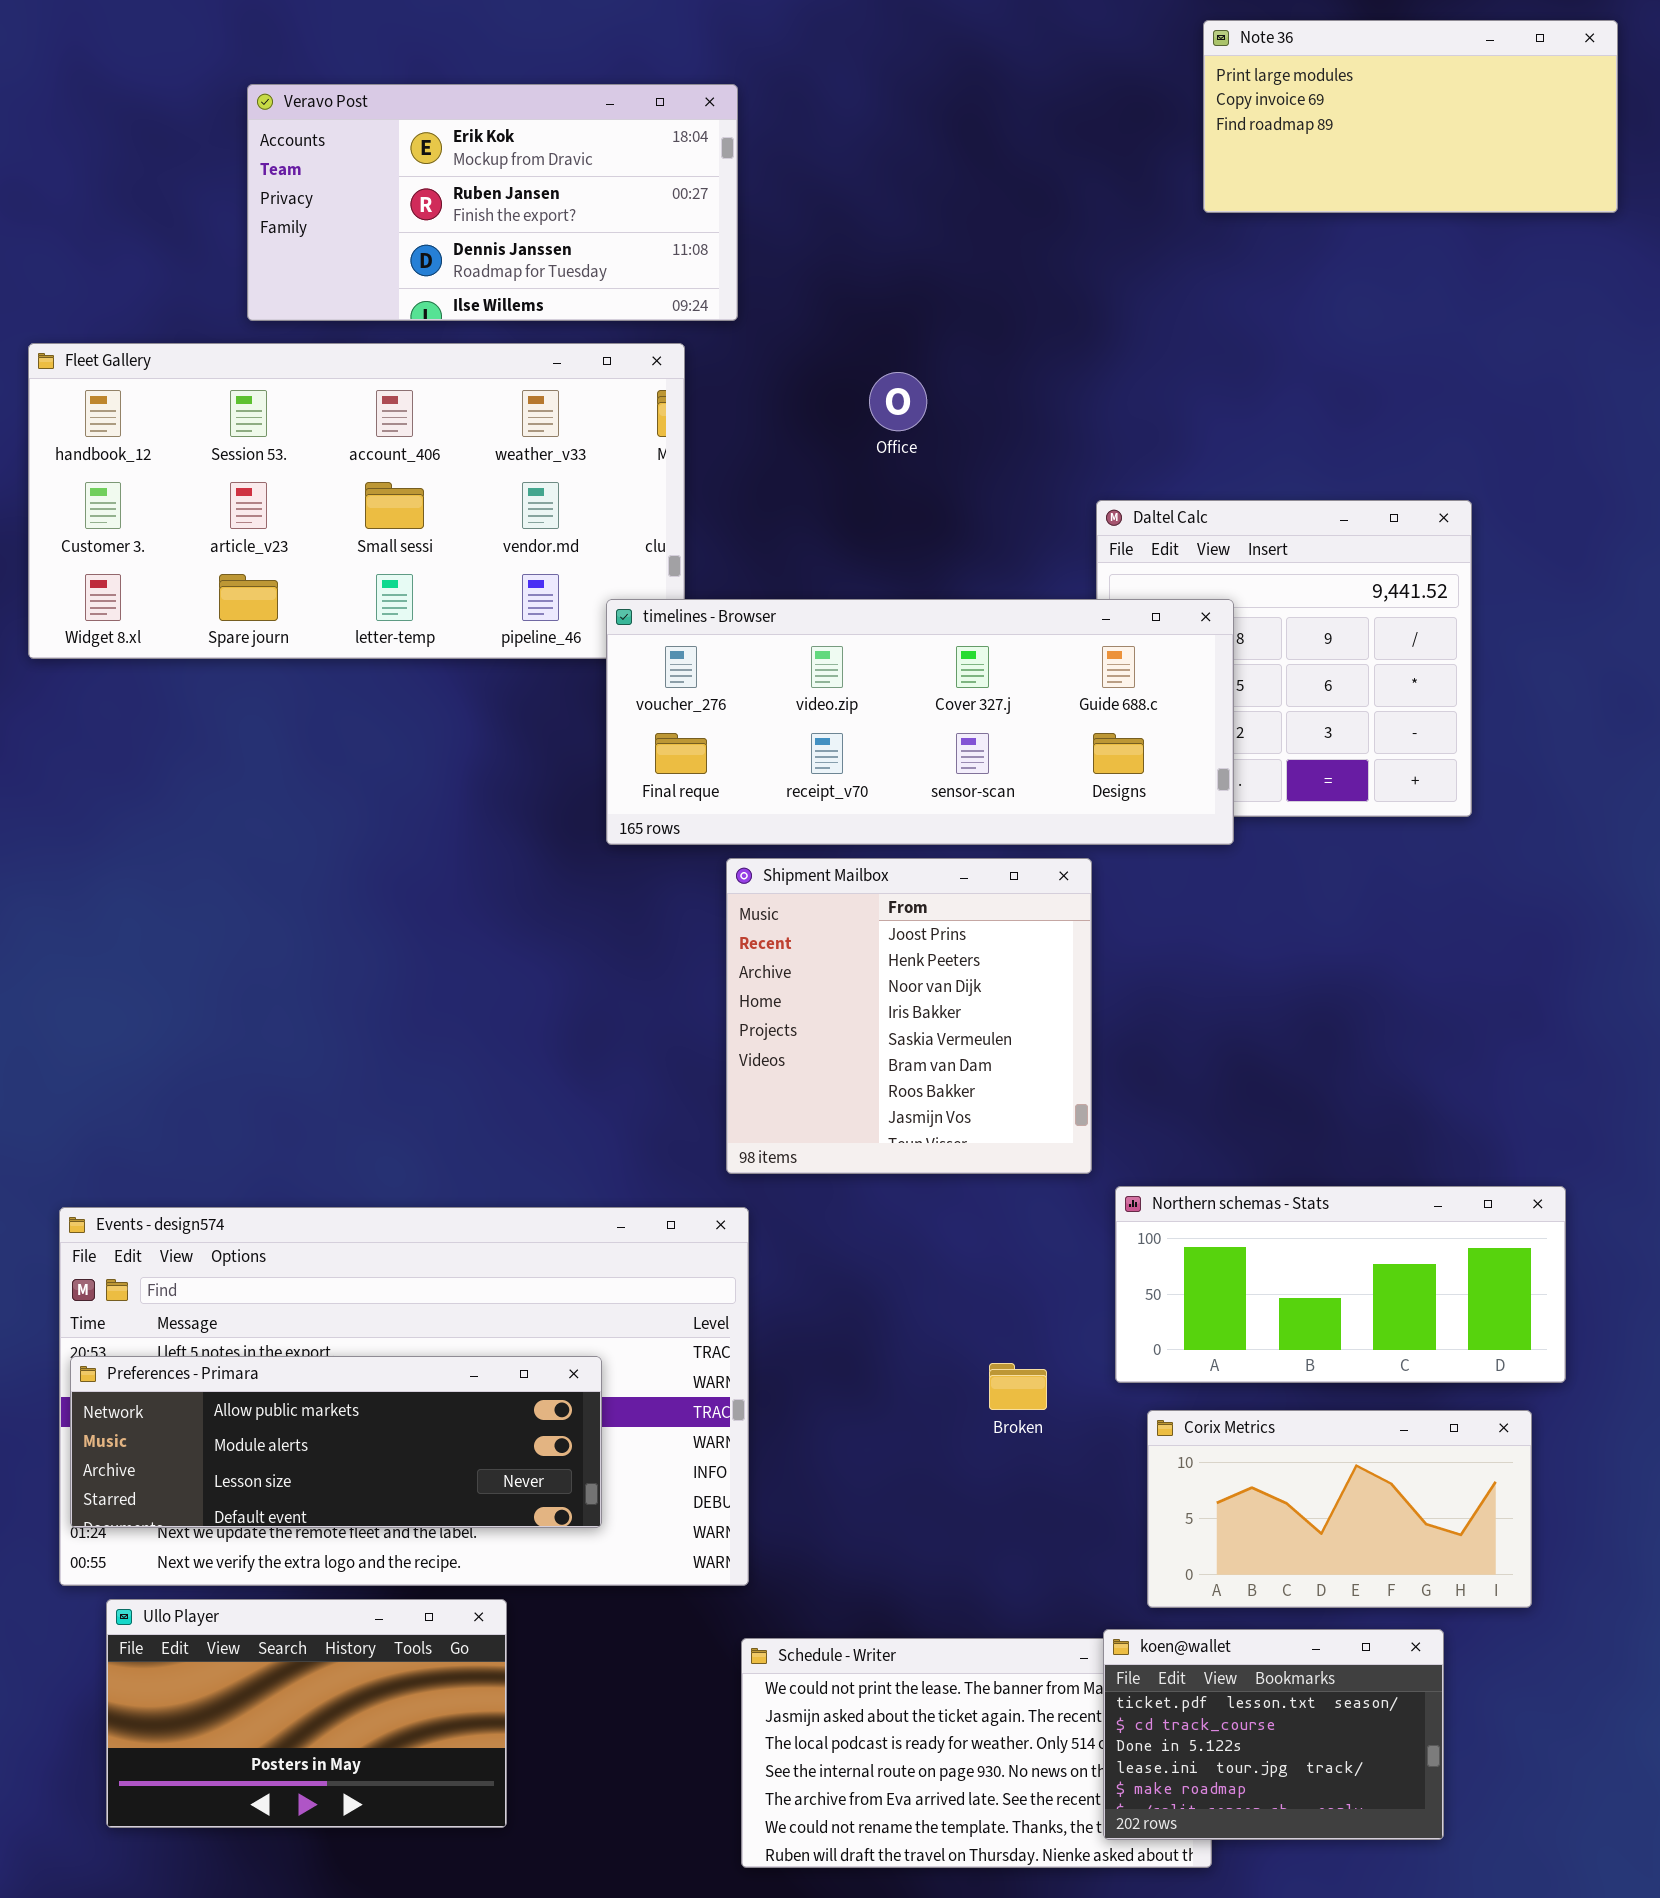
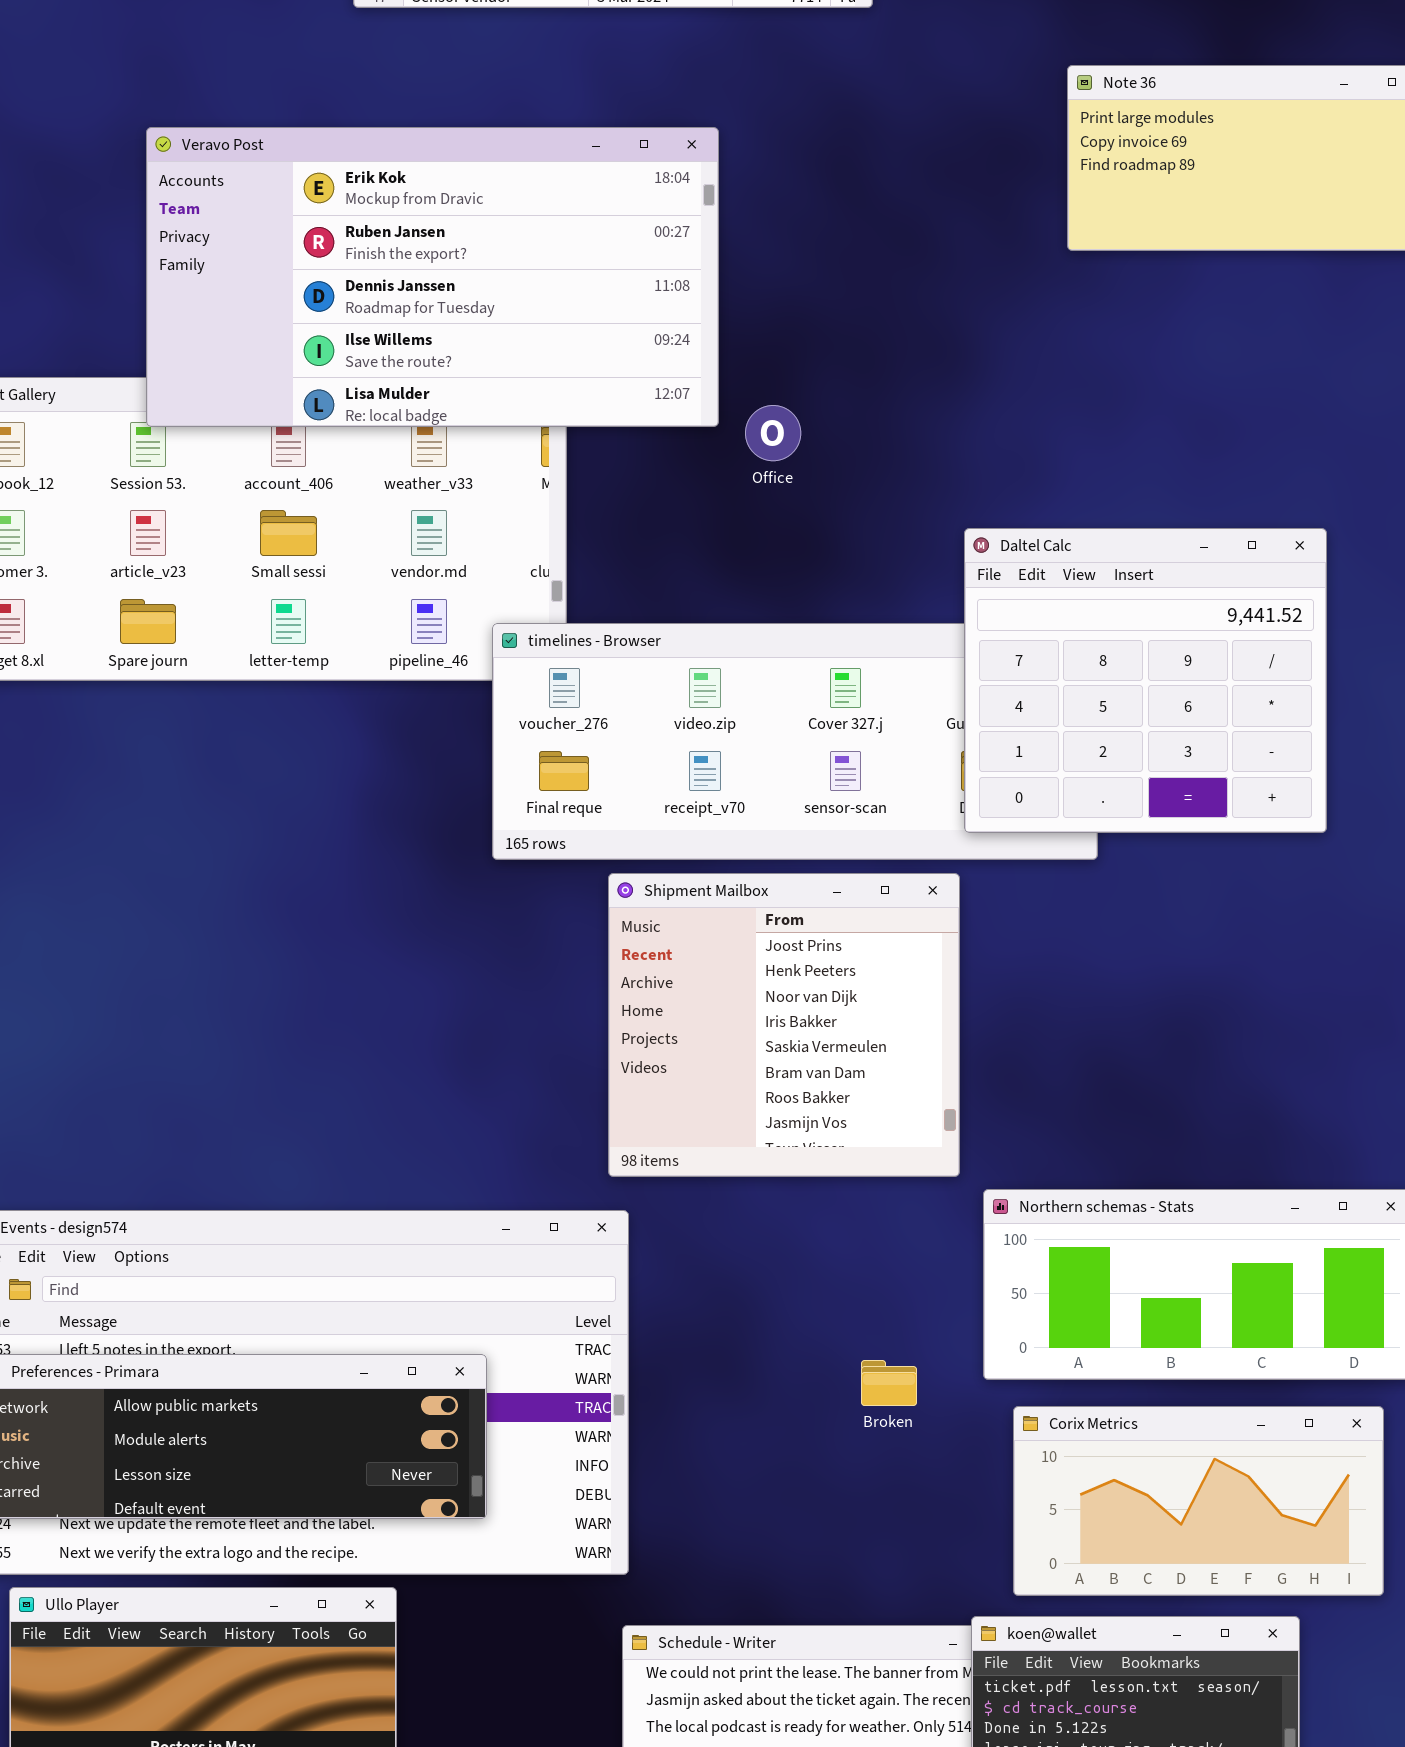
Veravo Post: [247,84,738,321] -> [146,127,719,427], resized
Daltel Calc: [1096,500,1472,817] -> [964,528,1327,833], raised

